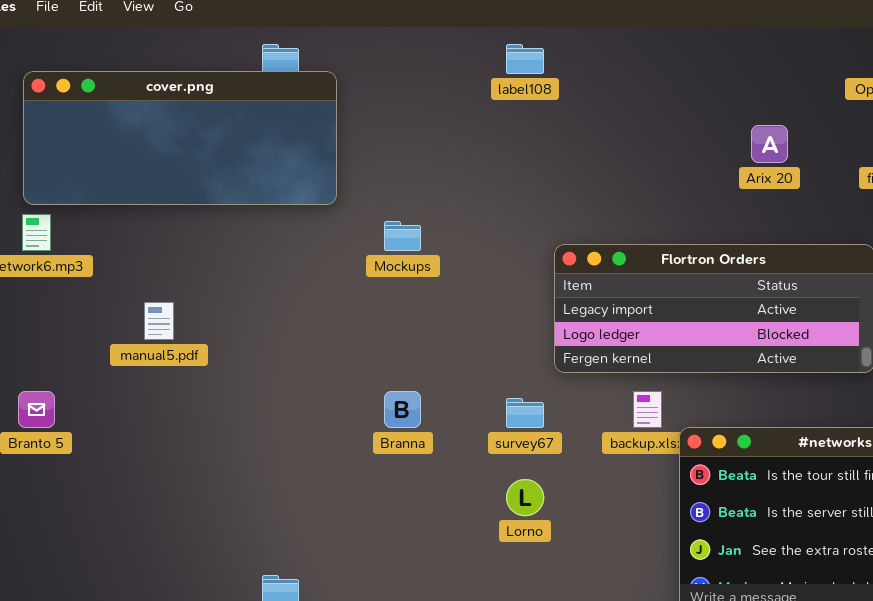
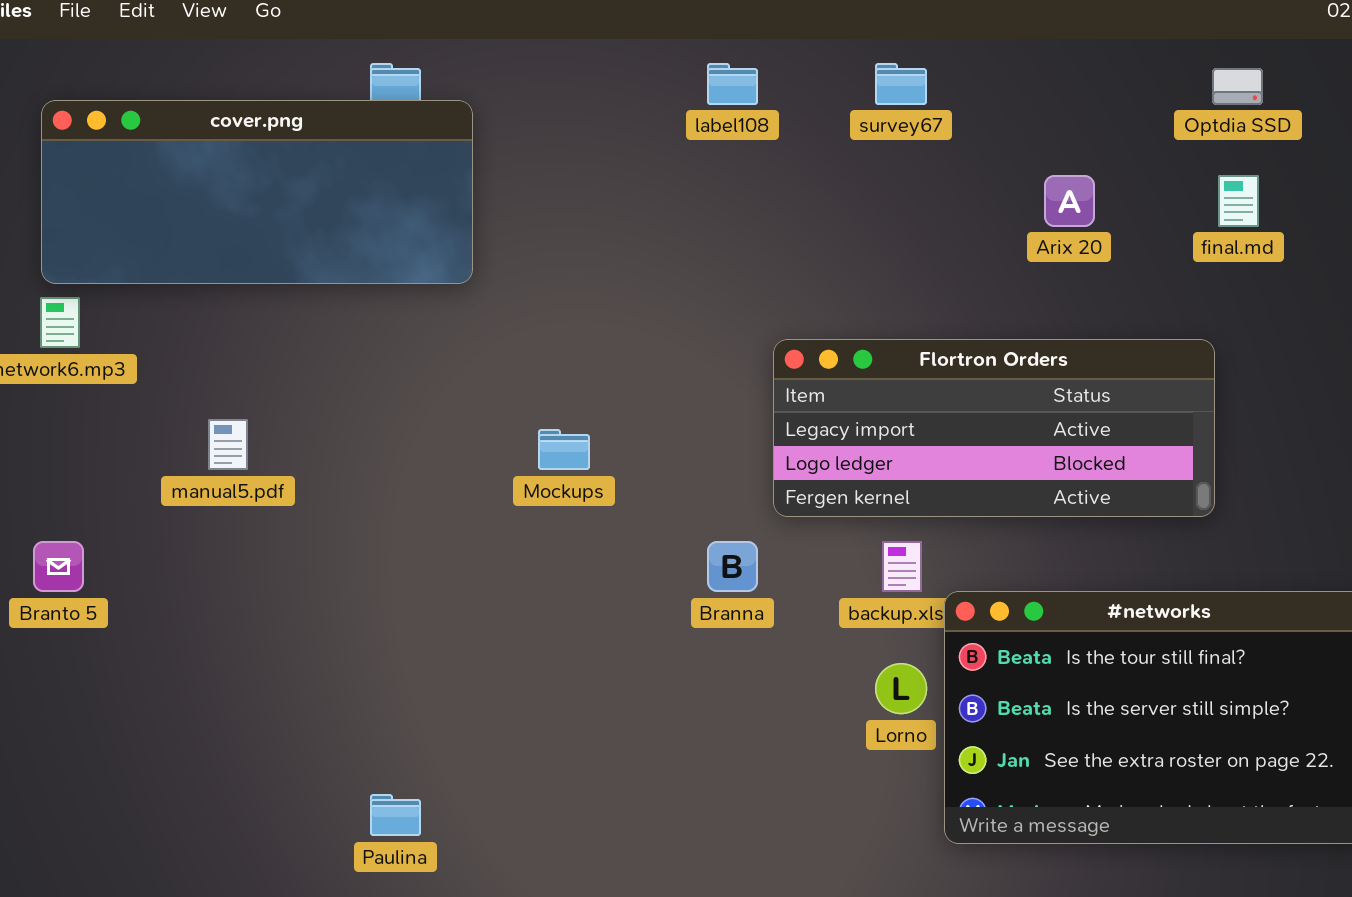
Mockups: [384,221,421,251] -> [538,429,590,470], moved
Branna: [384,391,421,428] -> [707,541,758,592], moved
survey67: [506,398,544,428] -> [875,63,927,105], moved
Lorno: [506,479,544,516] -> [875,663,927,714], moved

